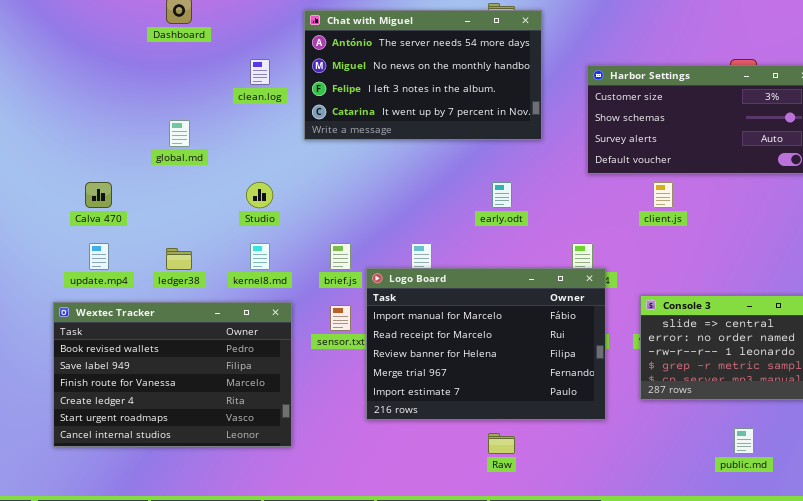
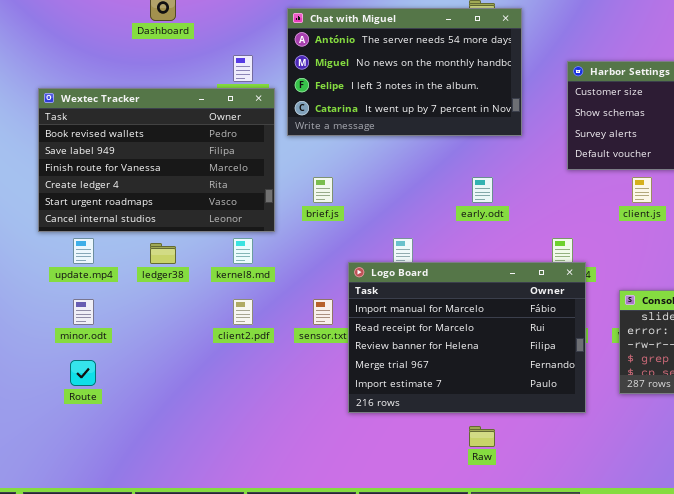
brief.js: [330,243,351,270] -> [313,177,333,203], moved
Wextec Tracker: [53,302,292,447] -> [38,88,275,232], moved

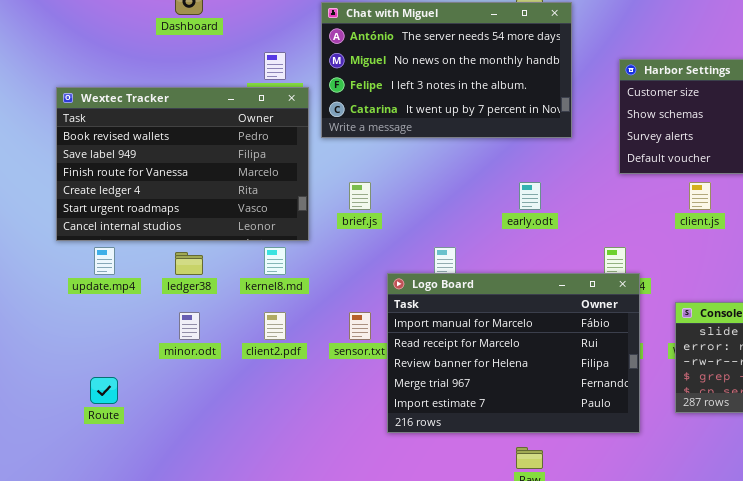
minor.odt: [73,299,94,325] -> [179,312,200,340], moved

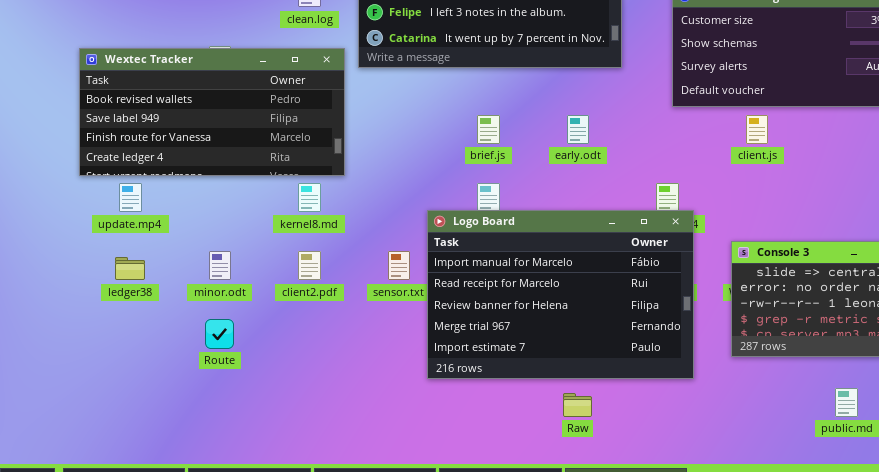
Wextec Tracker: [56,87,309,241] -> [79,48,345,176], resized
brief.js: [349,182,371,210] -> [477,115,500,144], moved
ledger38: [175,252,203,275] -> [115,257,145,280], moved
Route: [90,377,118,404] -> [205,319,234,349], moved

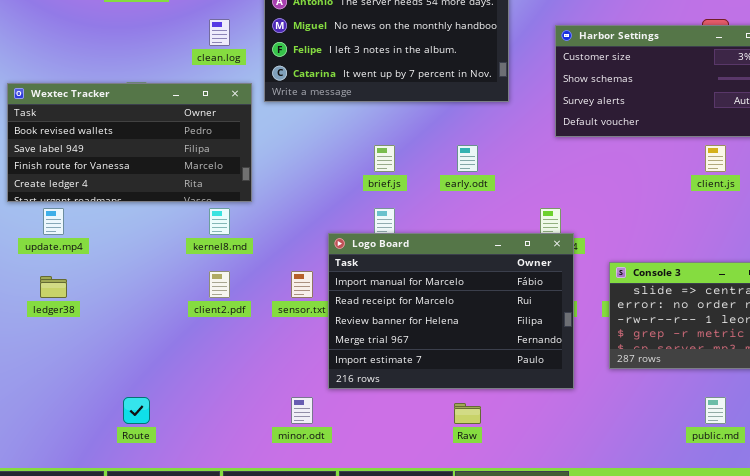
client.js: [746,115,768,144] -> [705,145,726,172], moved
minor.odt: [209,251,231,280] -> [291,397,313,424], moved
Route: [205,319,234,349] -> [123,397,150,424], moved

